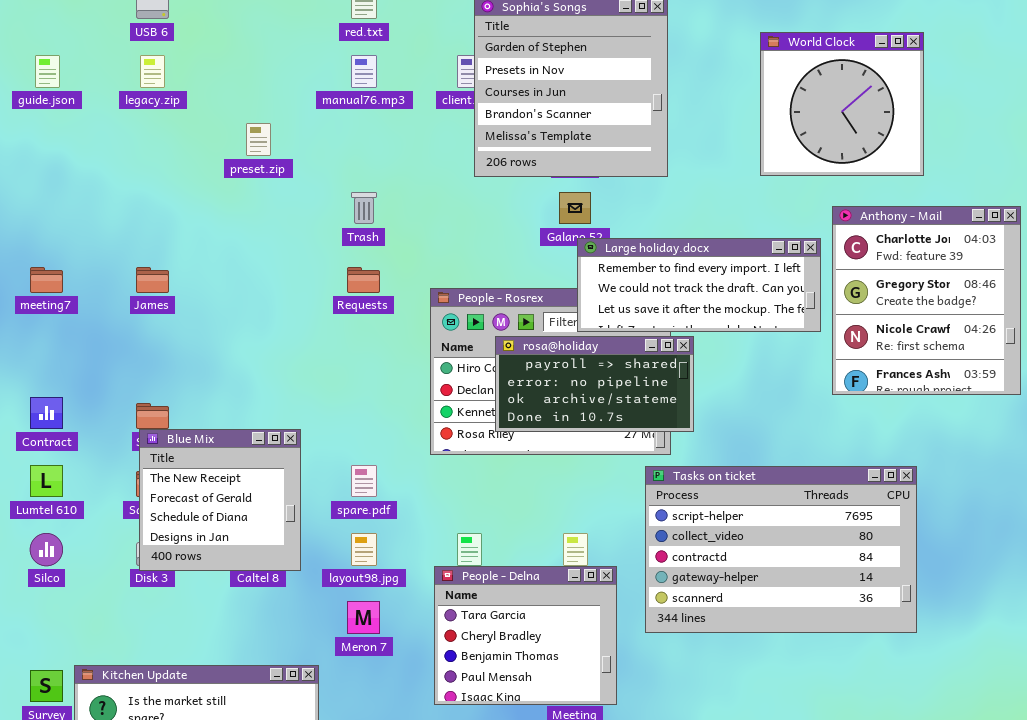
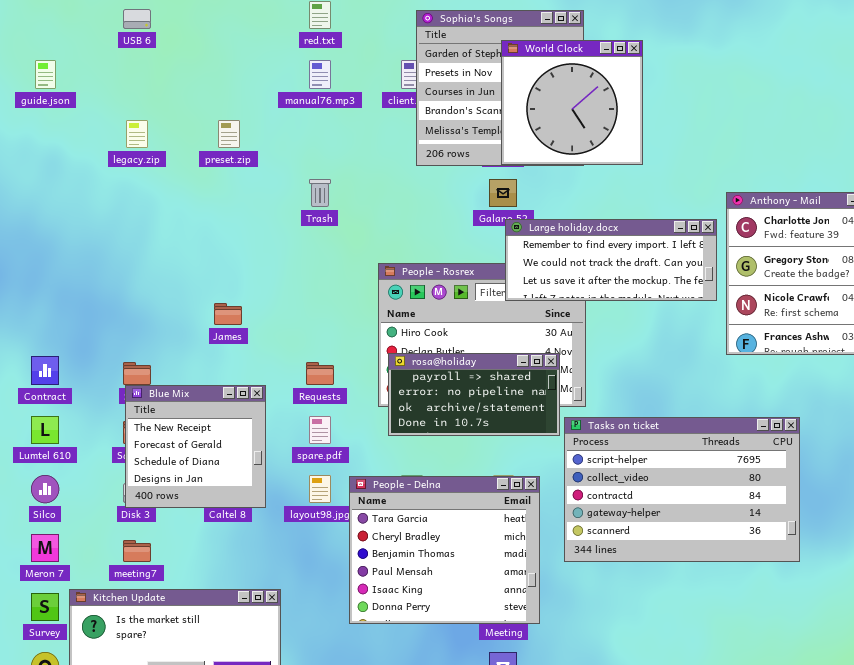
World Clock: [760,32,924,176] -> [501,40,643,165], moved
legacy.zip: [140,55,165,88] -> [126,120,148,148], moved
meeting7: [30,267,63,293] -> [123,540,151,562], moved
James: [136,267,169,293] -> [214,303,242,325], moved
Requests: [347,267,380,293] -> [306,362,334,385], moved
rosa@holiday: [495,336,694,432] -> [388,353,560,436], moved
People - Delna: [434,566,617,705] -> [349,476,540,624], resized
Meron 7: [347,601,380,634] -> [31,534,59,562], moved

